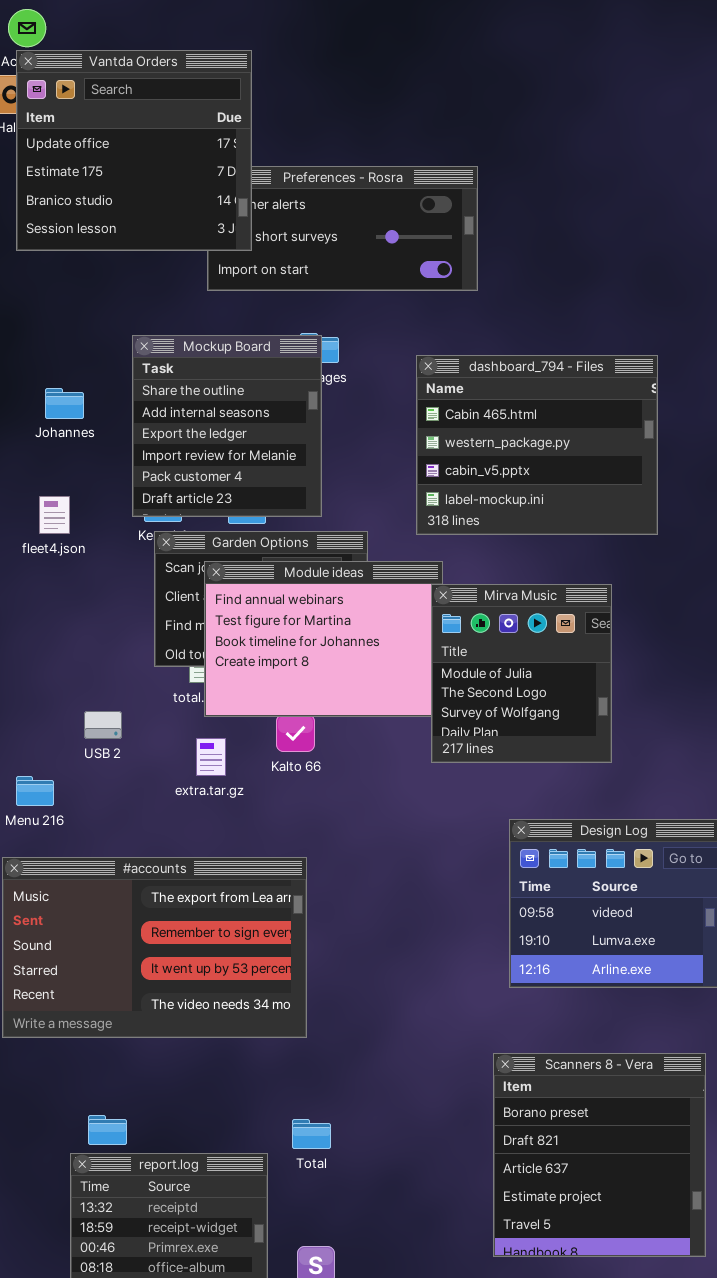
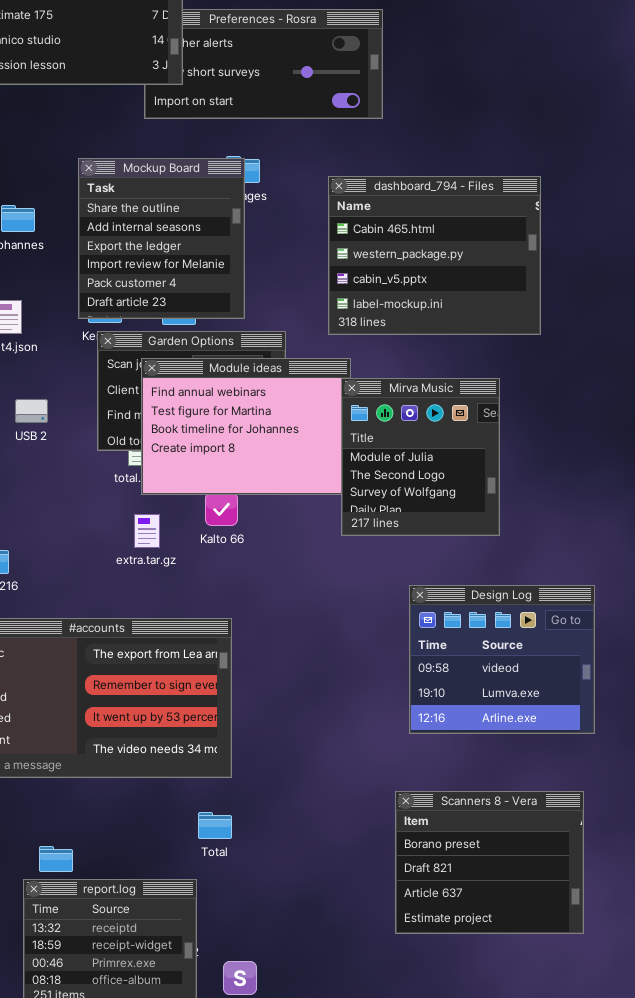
USB 2: [84,711,122,739] -> [15,399,48,423], moved
Scanners 8 - Vera: [493,1053,706,1257] -> [395,791,584,934], resized
Total: [292,1119,331,1149] -> [198,812,232,839], moved

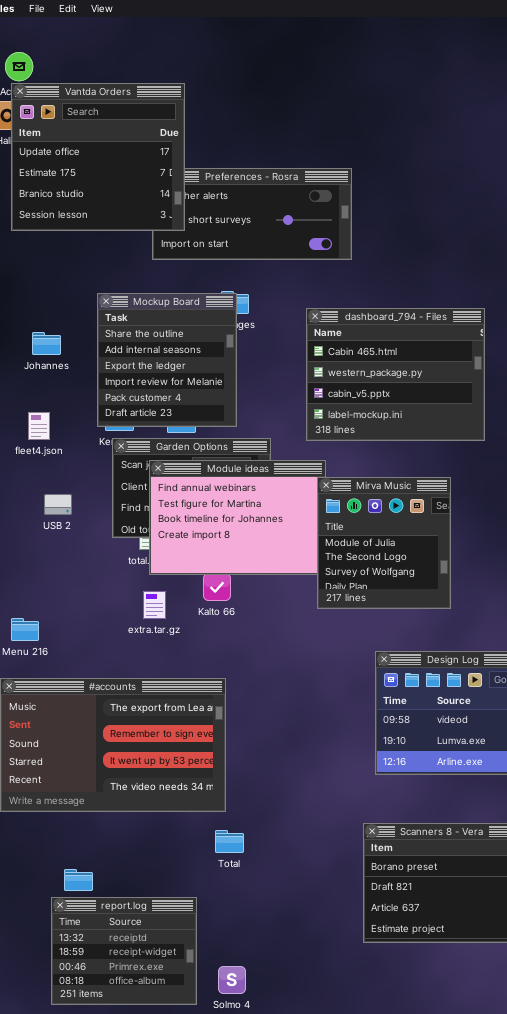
Total: [198,812,232,839] -> [215,830,244,853], moved

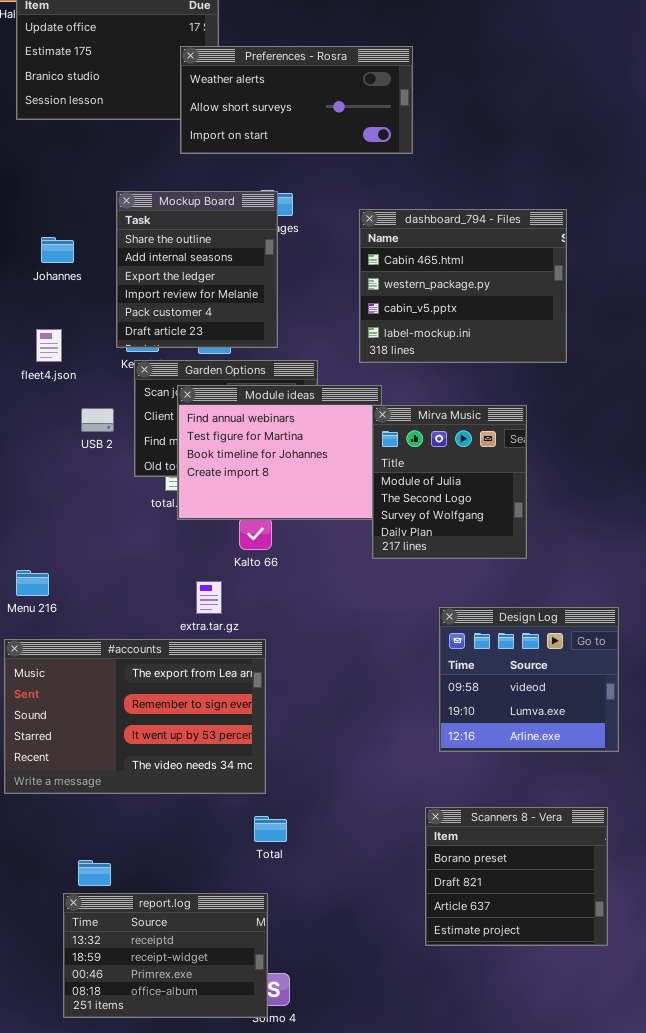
Preferences - Rosra: [152,168,352,260] -> [180,46,413,154], raised
USB 2: [44,494,72,515] -> [81,408,114,432], moved
extra.tar.gz: [143,591,166,619] -> [196,581,222,614], moved
report.log: [51,897,197,1005] -> [63,893,268,1018], resized

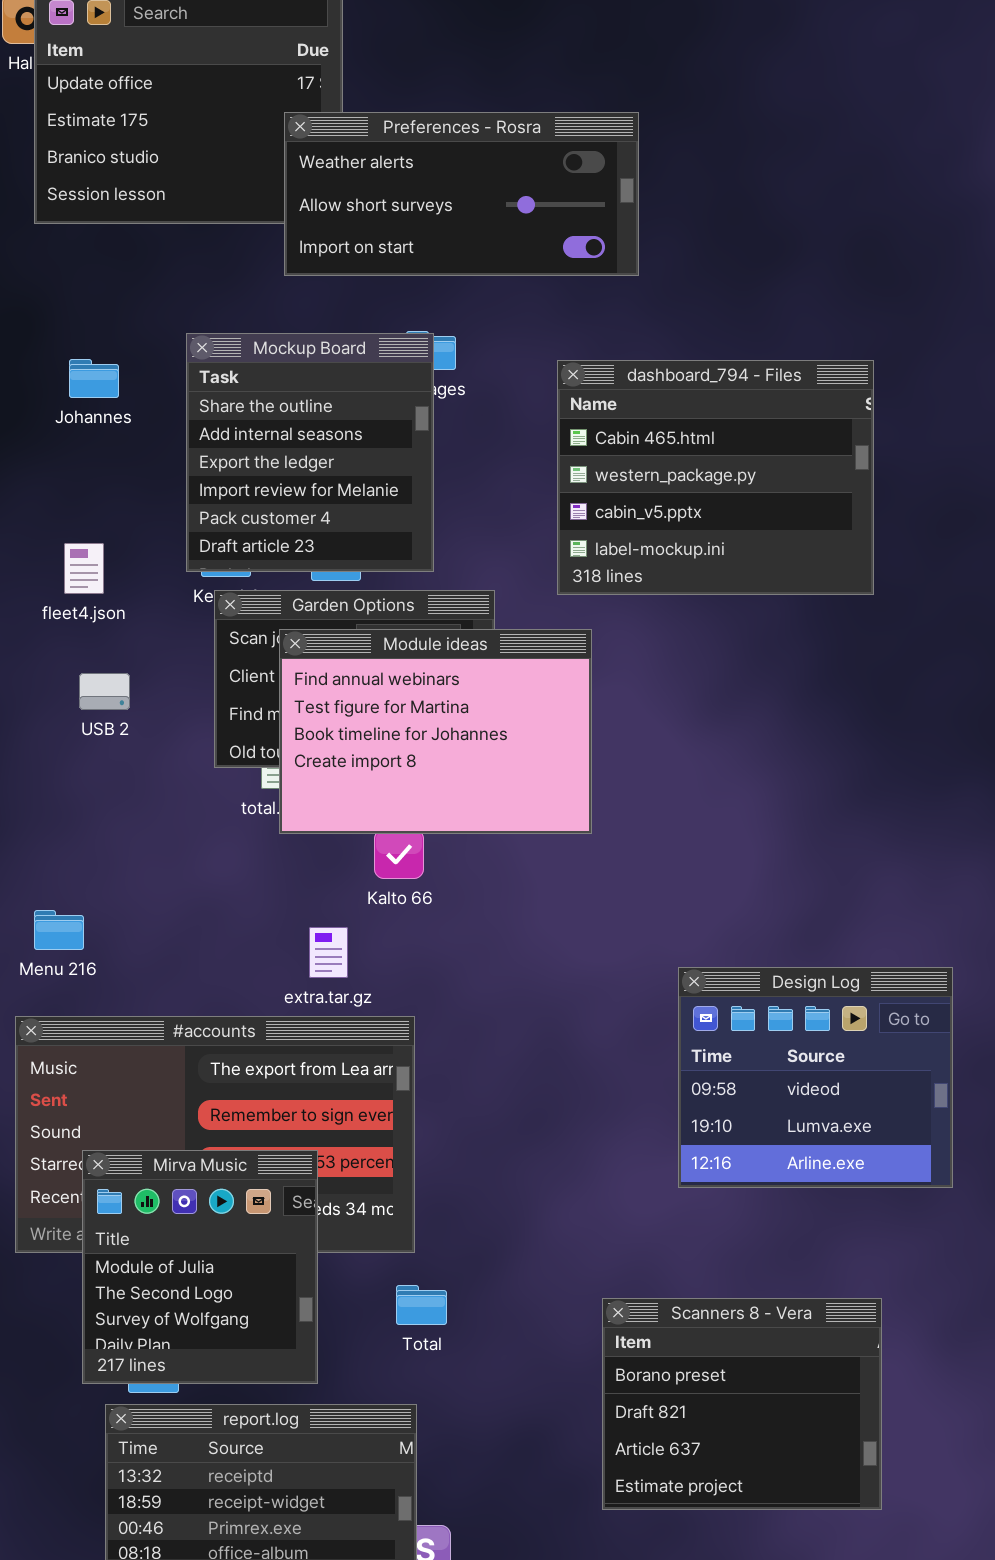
Johannes: [41,237,74,263] -> [69,359,119,398], moved
Mirva Music: [372,405,527,559] -> [82,1150,318,1384], moved
USB 2: [81,408,114,432] -> [79,673,130,710], moved
Scanners 8 - Vera: [425,807,608,946] -> [602,1298,882,1510], moved

